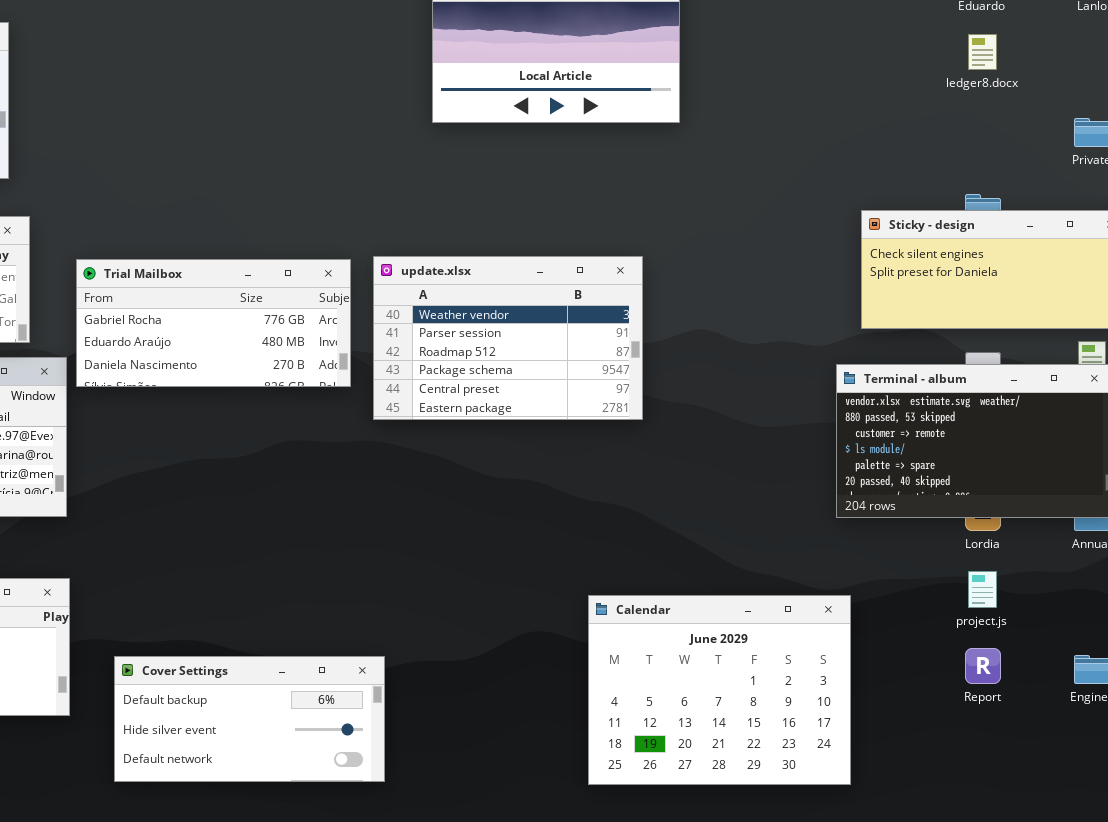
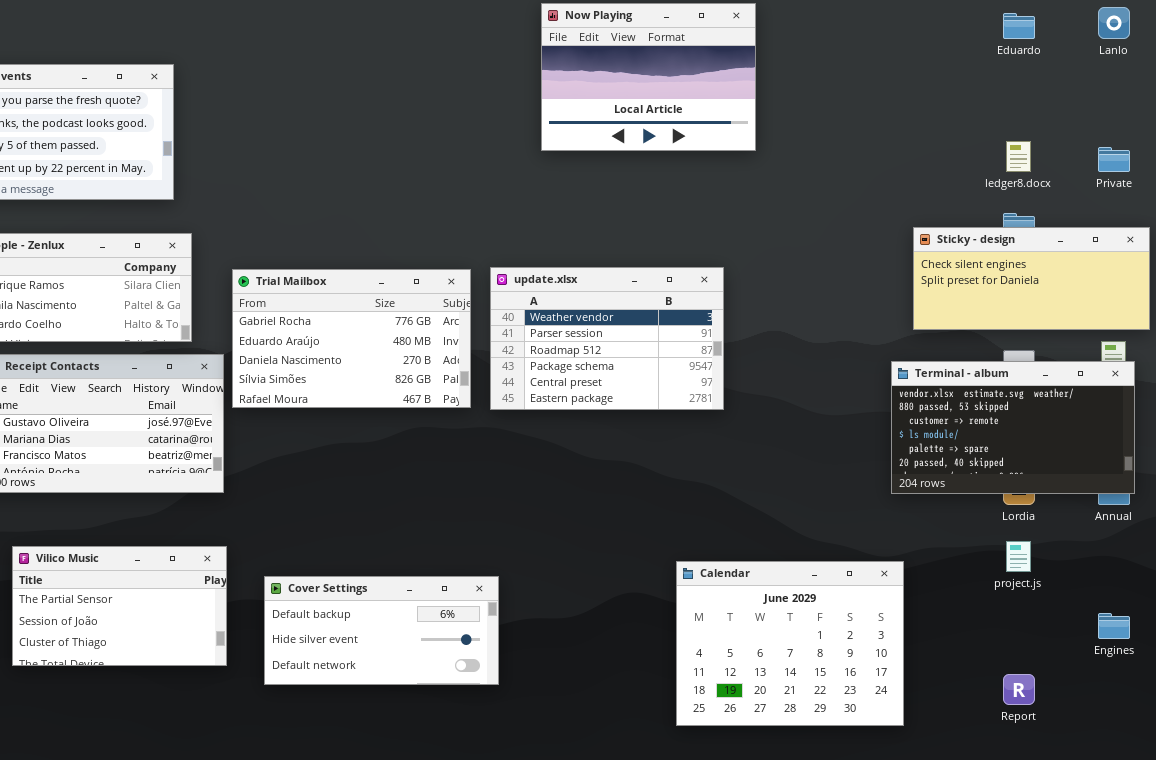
ledger8.docx: [968,34,997,70] -> [1006,141,1031,172], moved
Trial Mailbox: [76,259,351,387] -> [232,269,471,408], resized
Report: [965,648,1001,684] -> [1003,674,1035,705], moved
Cover Settings: [114,656,385,782] -> [264,576,499,685], moved

